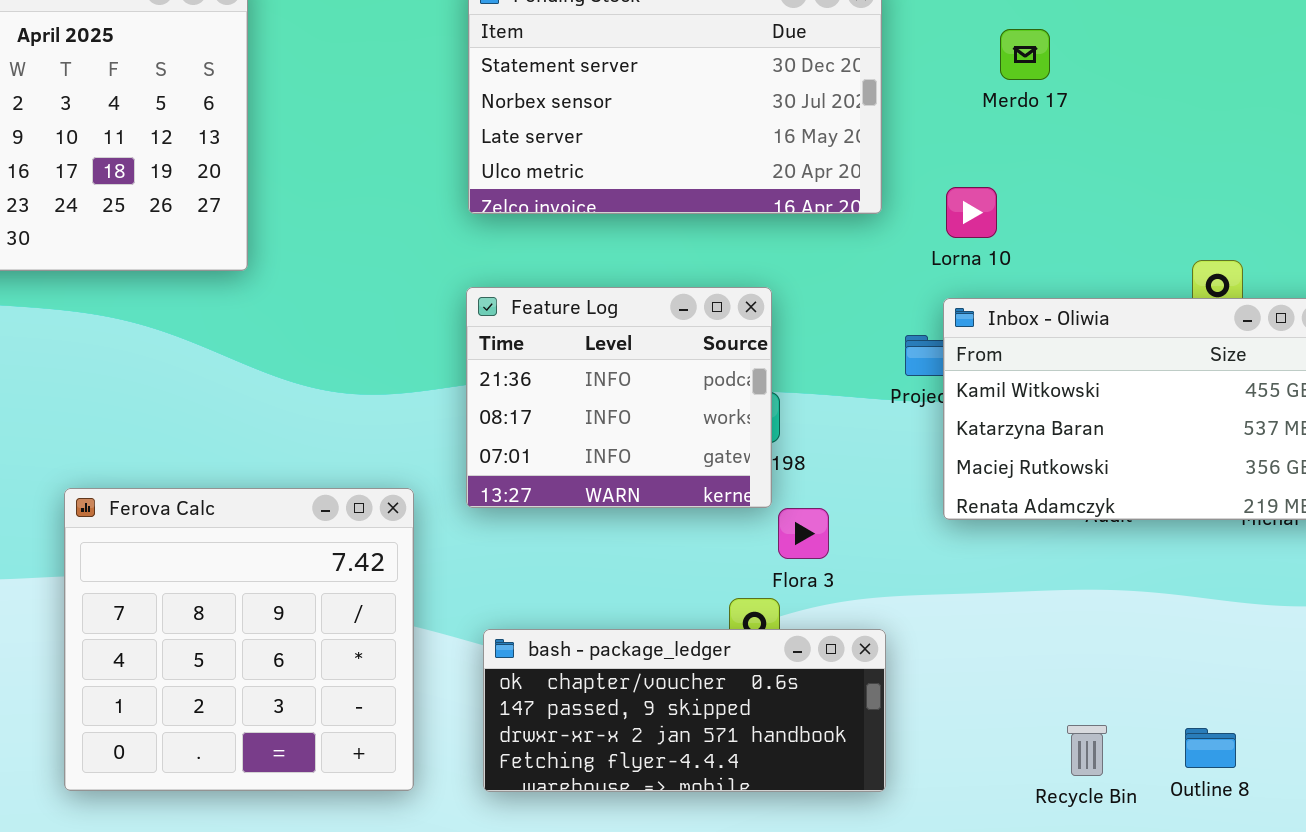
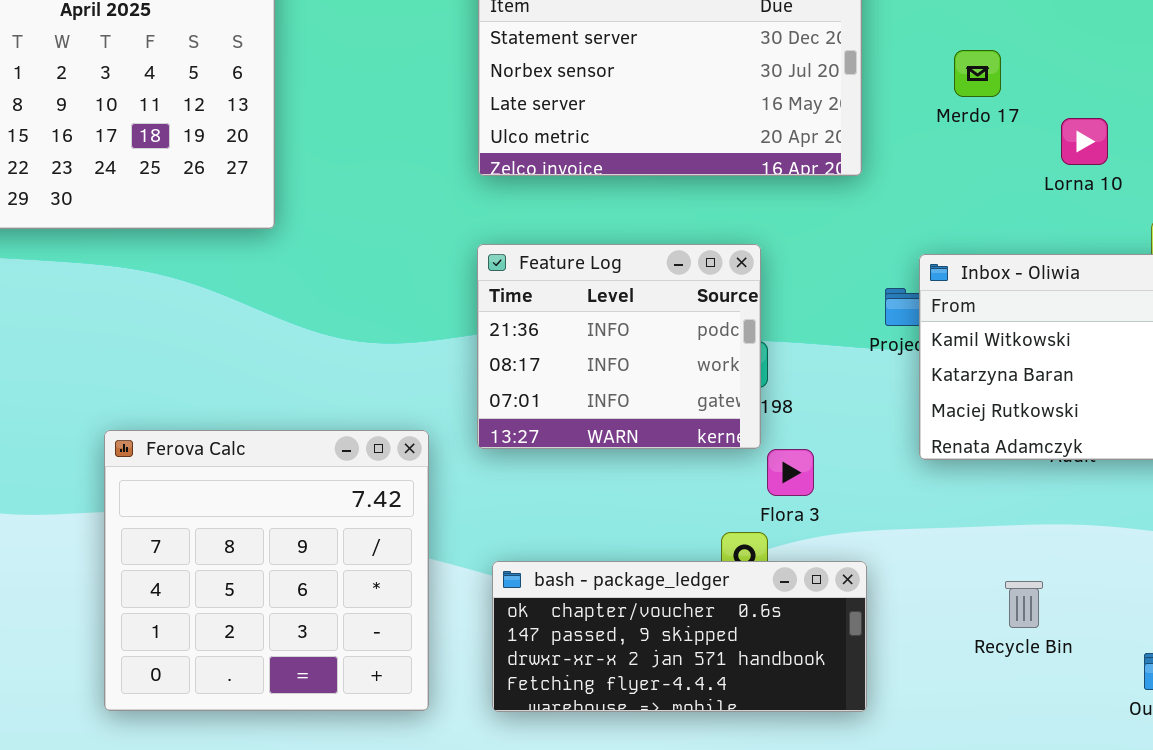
Merdo 17: [1000,29,1050,80] -> [954,50,1001,97], moved
Lorna 10: [946,187,997,238] -> [1061,118,1108,165], moved
Recycle Bin: [1067,725,1107,776] -> [1005,581,1043,628], moved

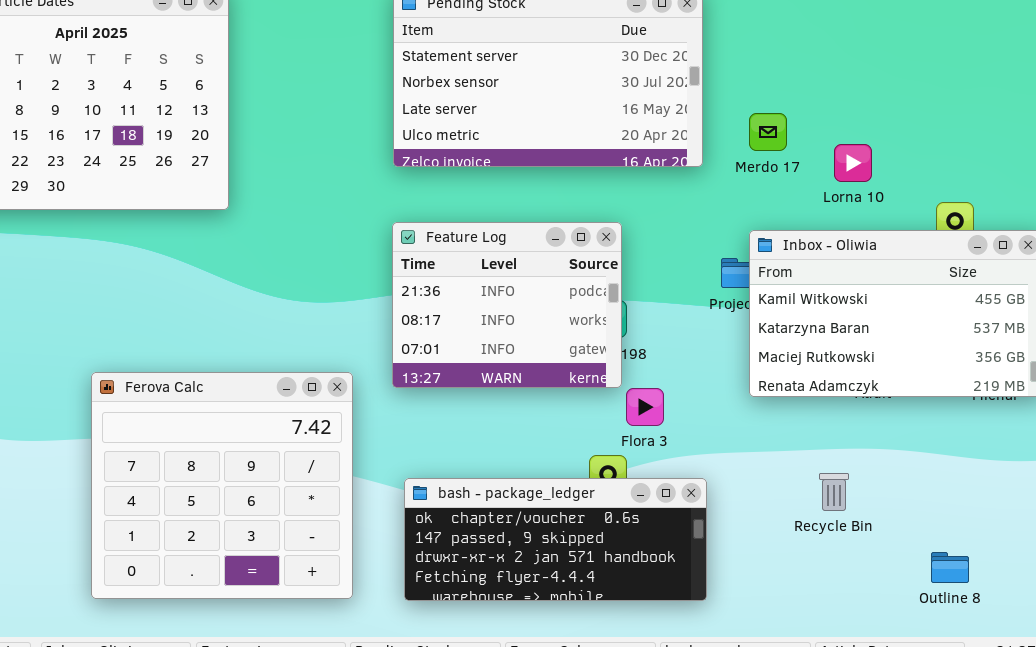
Merdo 17: [954,50,1001,97] -> [749,113,787,151], moved
Lorna 10: [1061,118,1108,165] -> [834,144,872,182], moved
Recycle Bin: [1005,581,1043,628] -> [819,473,849,511], moved

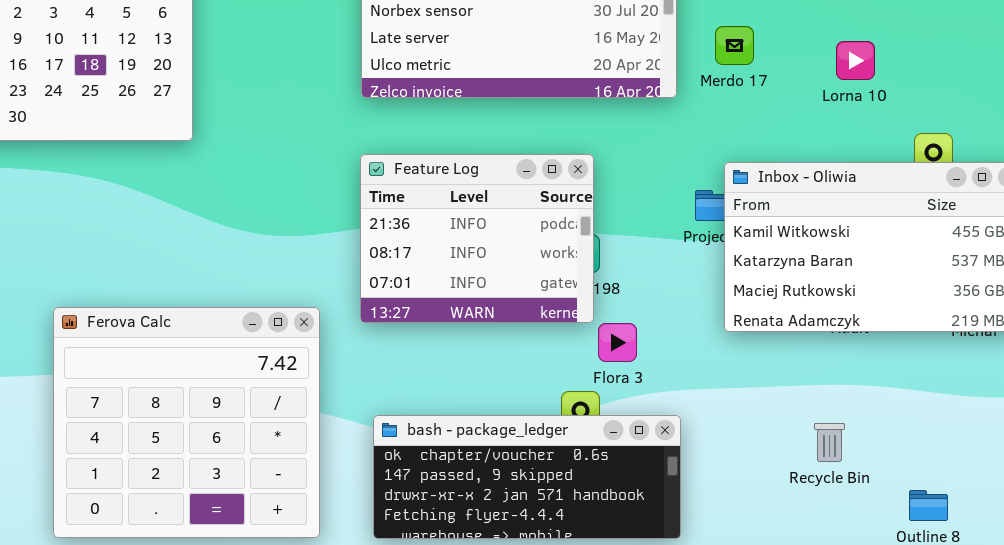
Merdo 17: [749,113,787,151] -> [715,26,754,65], moved
Lorna 10: [834,144,872,182] -> [836,41,875,80], moved
Recycle Bin: [819,473,849,511] -> [814,423,845,462], moved

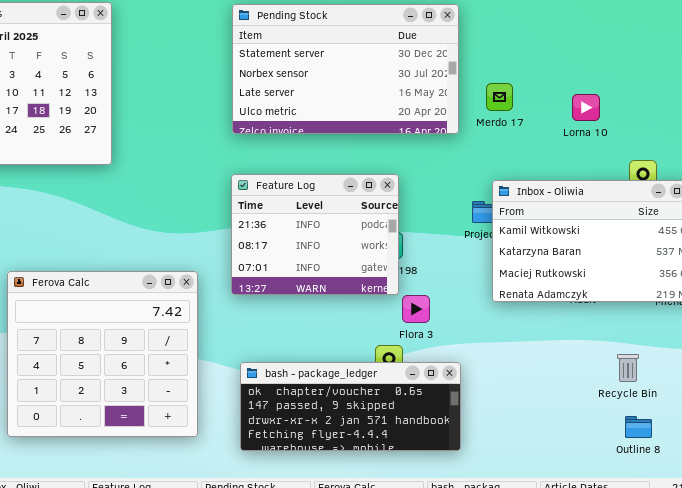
Ferova Calc: [53,307,320,538] -> [7,271,198,437], moved
Recycle Bin: [814,423,845,462] -> [617,354,639,382], moved

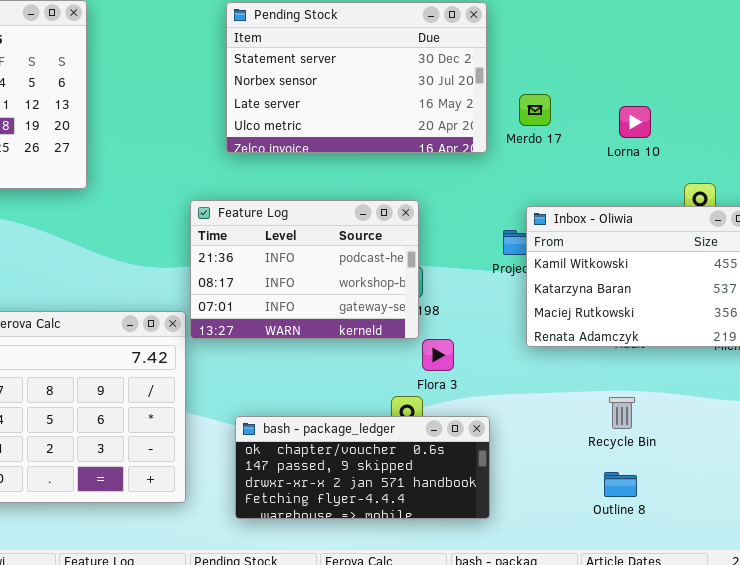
Feature Log: [231,174,399,295] -> [190,200,419,339], resized
Recycle Bin: [617,354,639,382] -> [609,397,635,429], moved
Outline 8: [625,416,652,438] -> [604,472,637,497], moved

